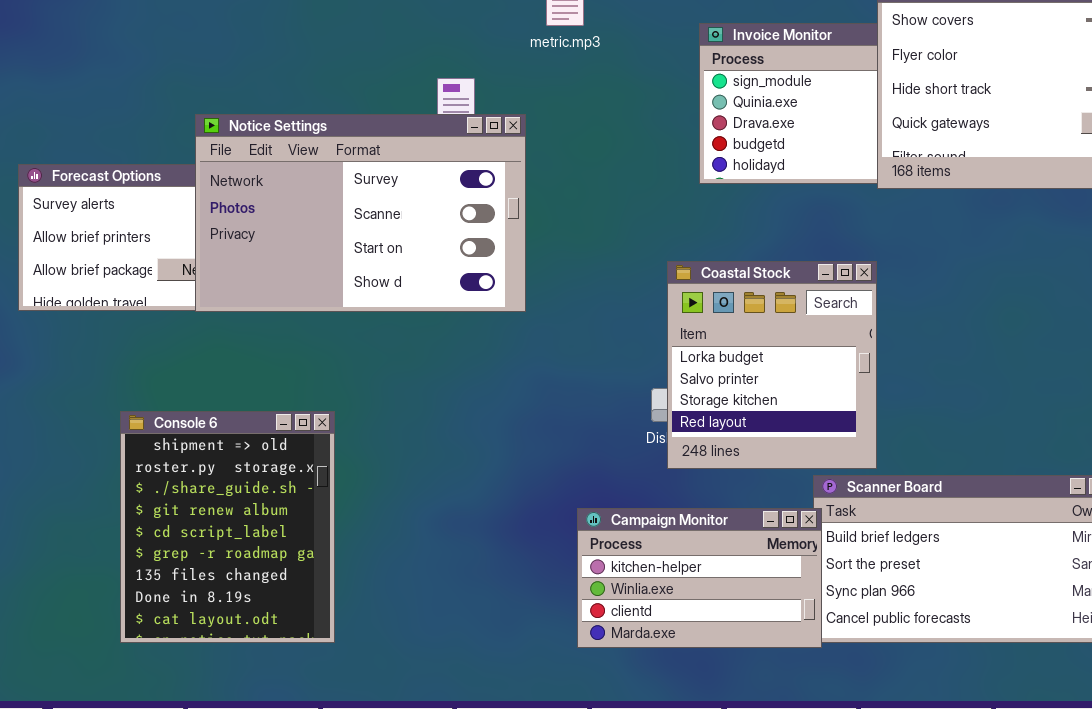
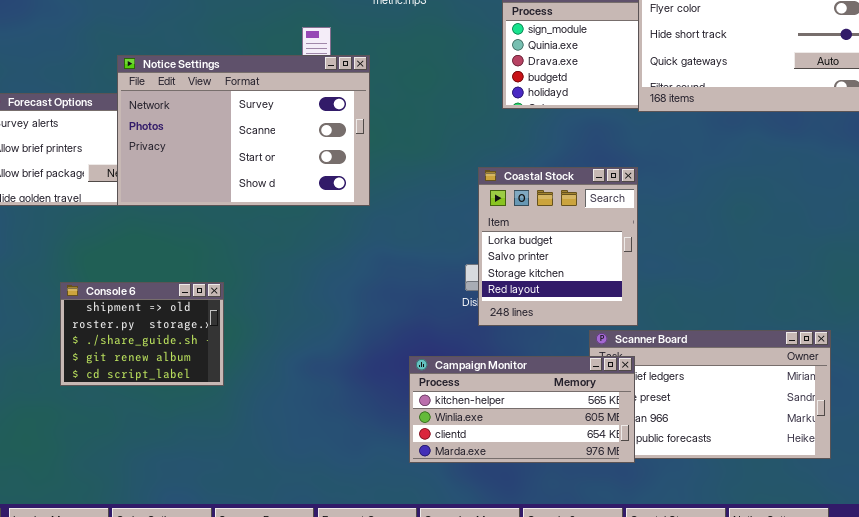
Console 6: [120,411,335,643] -> [60,282,224,386], resized
Campaign Monitor: [577,508,822,648] -> [409,356,635,463], resized

